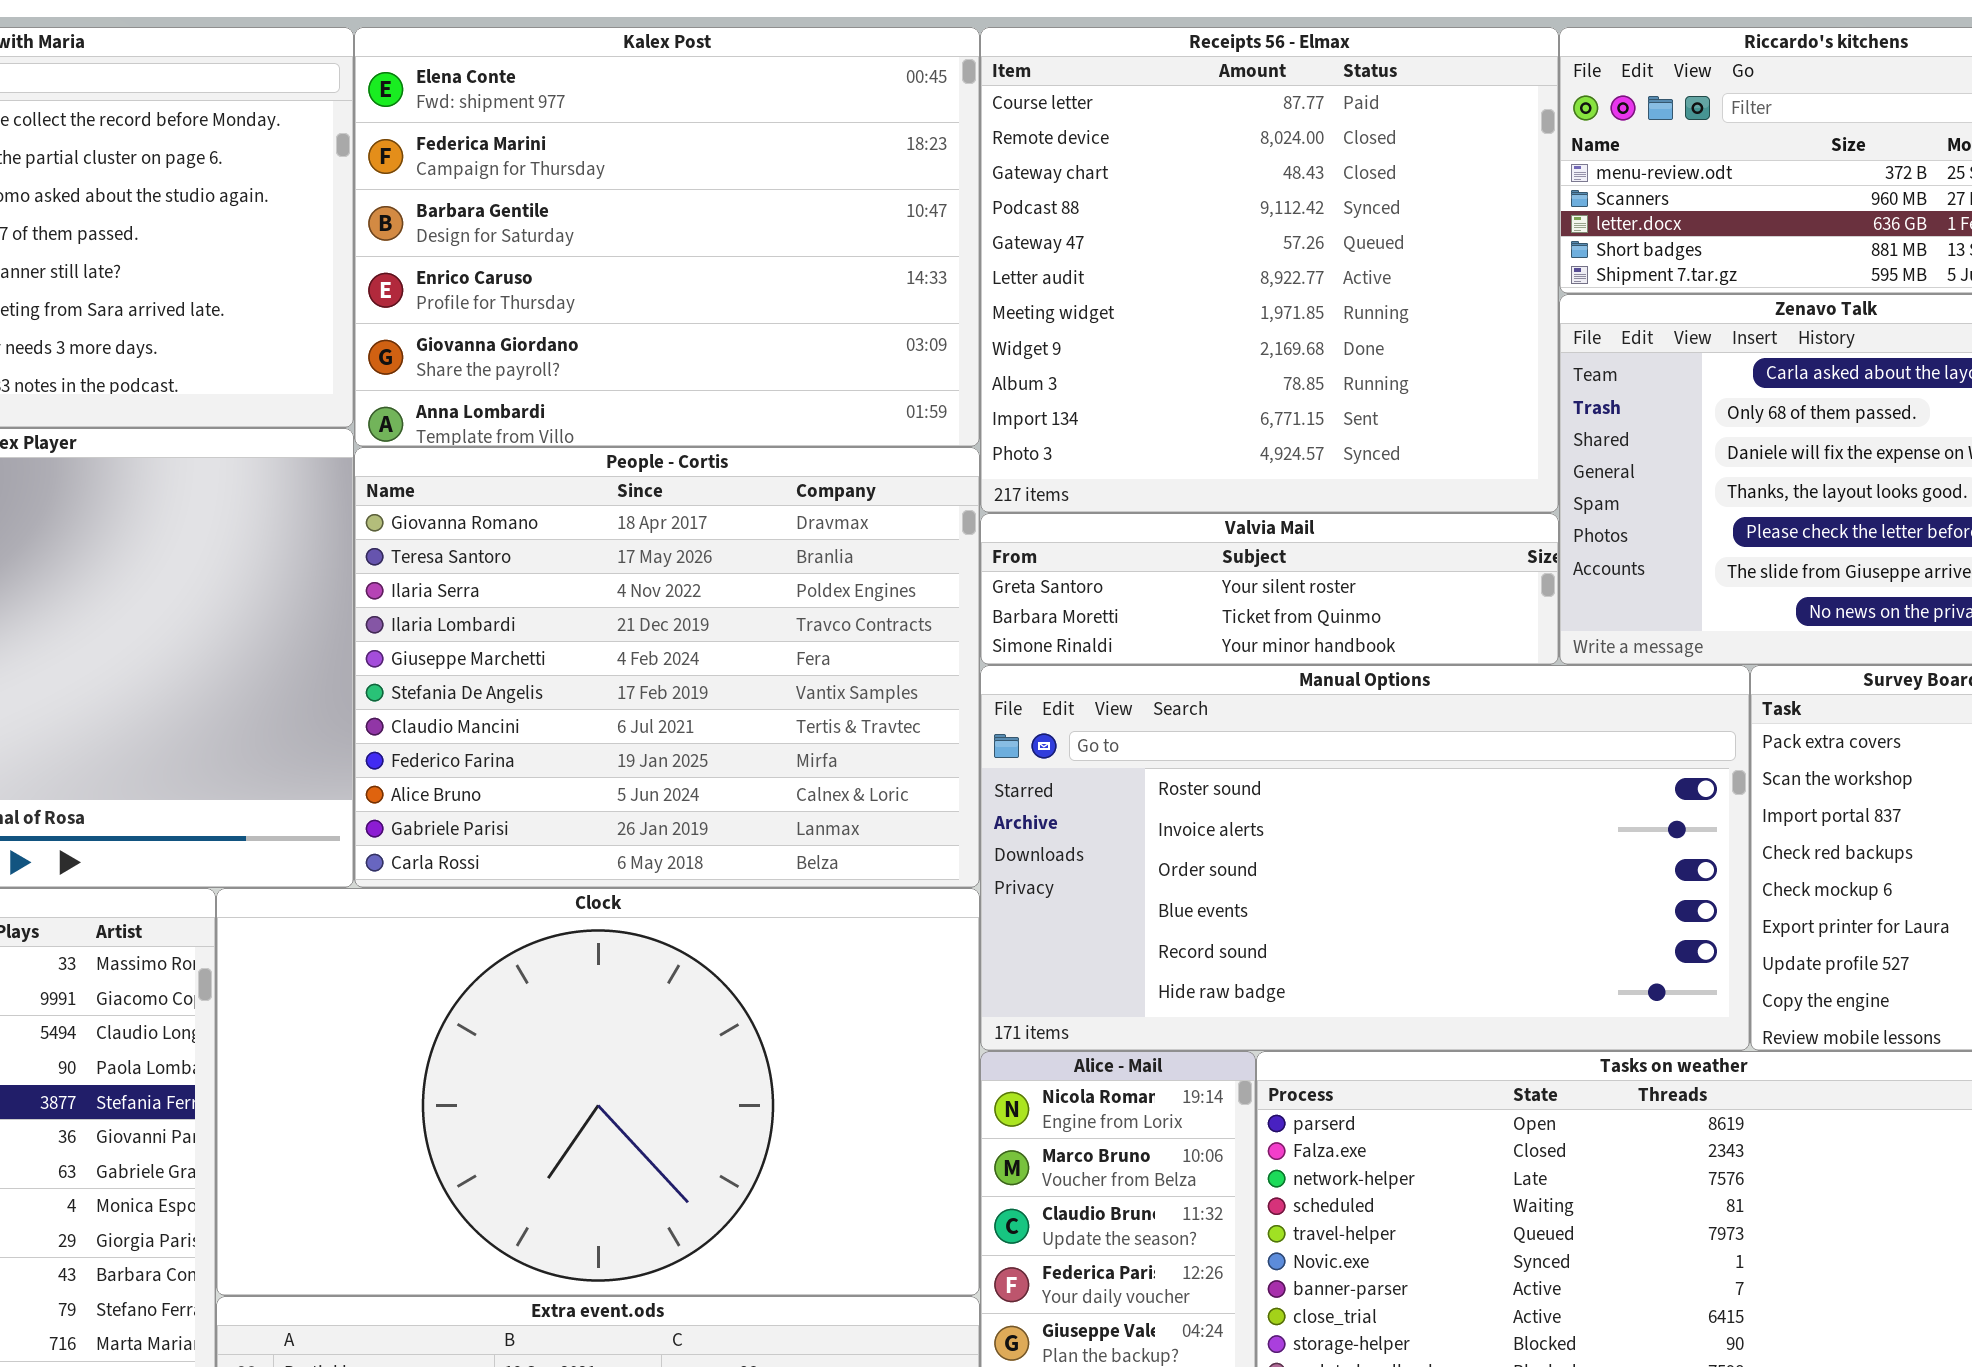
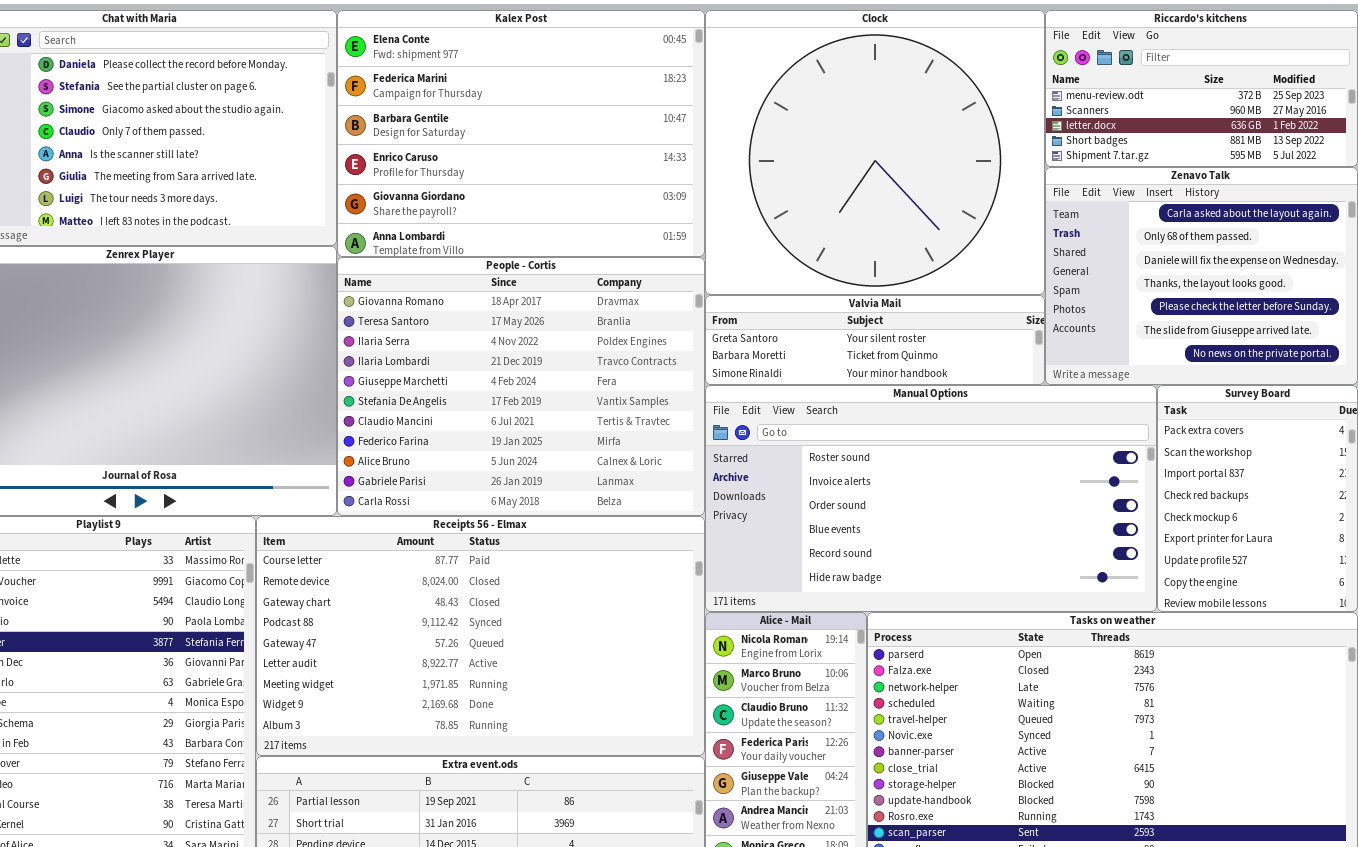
Receipts 56 - Elmax: [980,27,1559,513] -> [256,516,705,756], moved, resized
Clock: [216,888,980,1296] -> [705,10,1045,295], moved, resized

